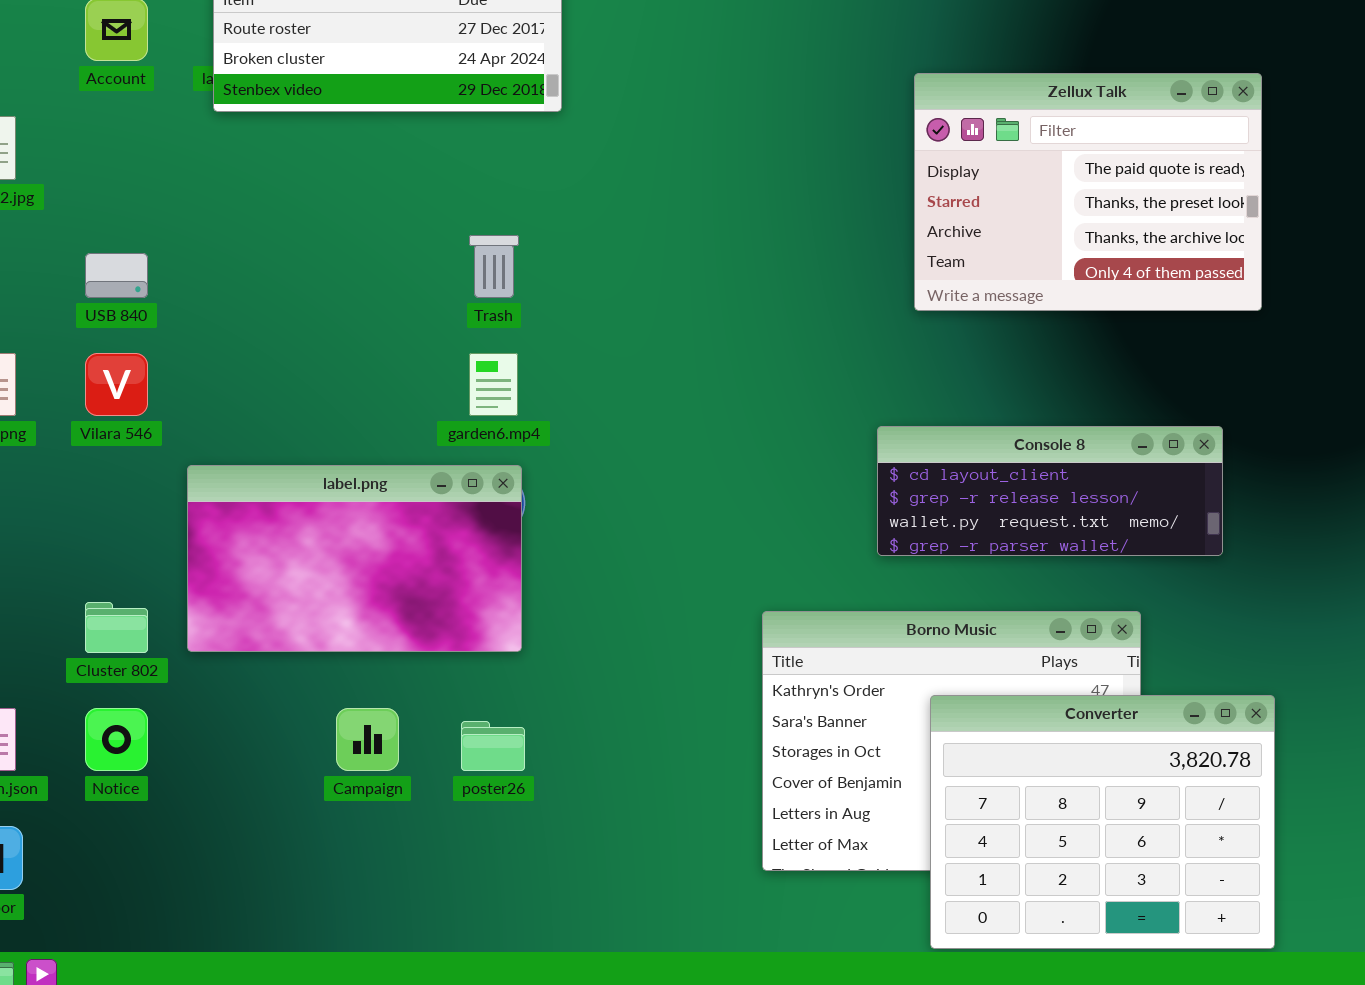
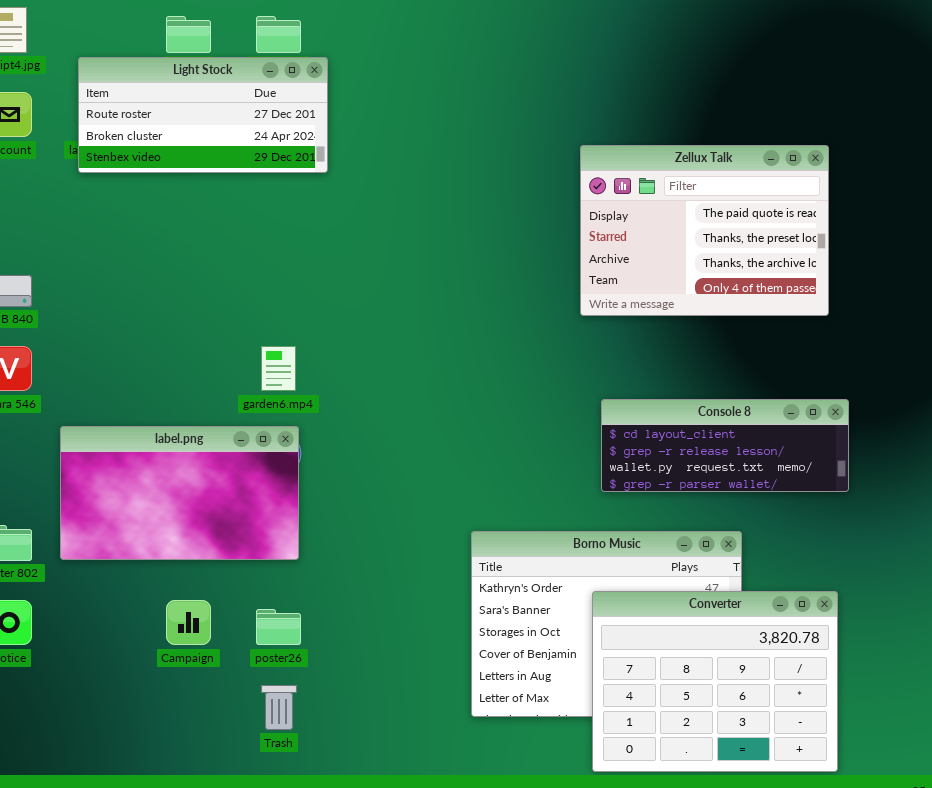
Trash: [469,235,519,298] -> [261,685,297,730], moved
Console 8: [877,426,1223,556] -> [601,399,849,492], moved

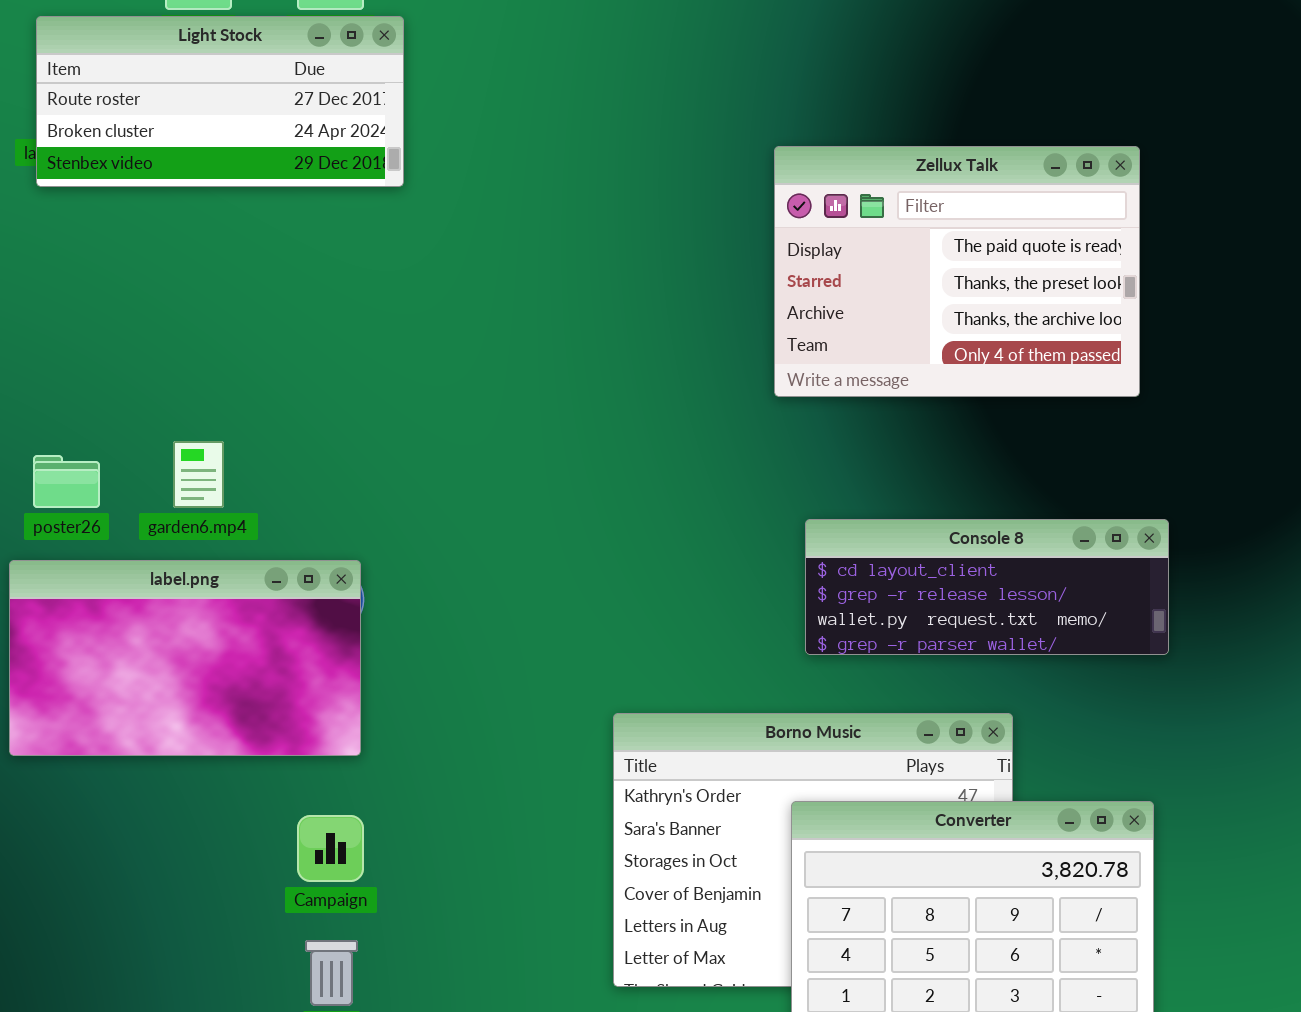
garden6.mp4: [261,346,296,391] -> [173,441,224,508], moved
Campaign: [166,600,211,645] -> [297,815,364,882], moved
poster26: [256,609,301,645] -> [33,455,100,508], moved

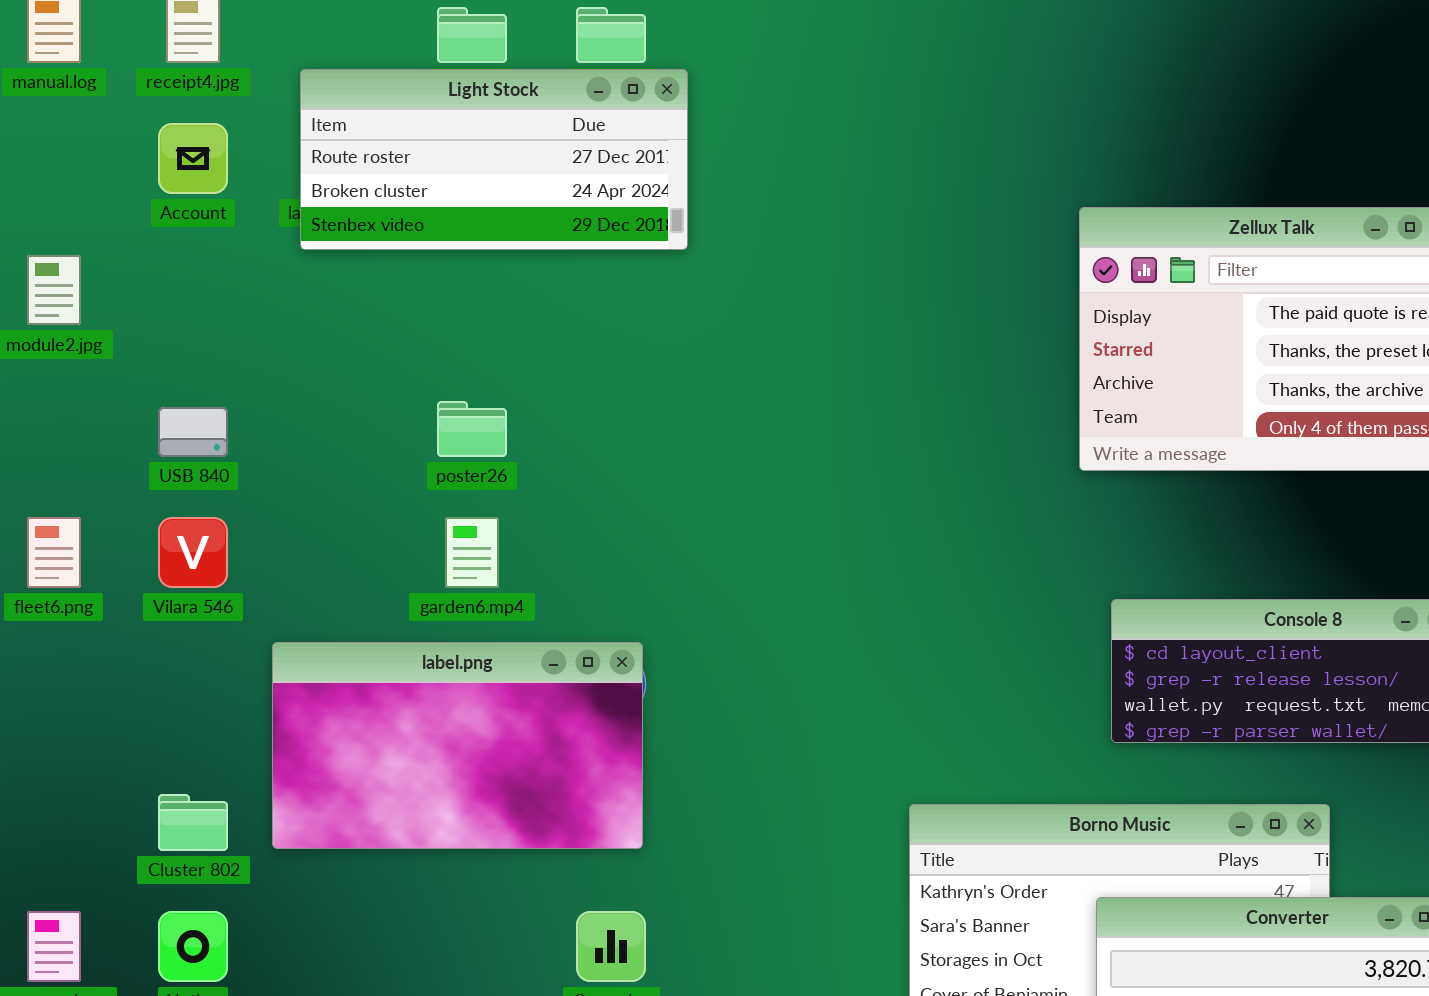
poster26: [33,455,100,508] -> [437,401,507,457], moved

